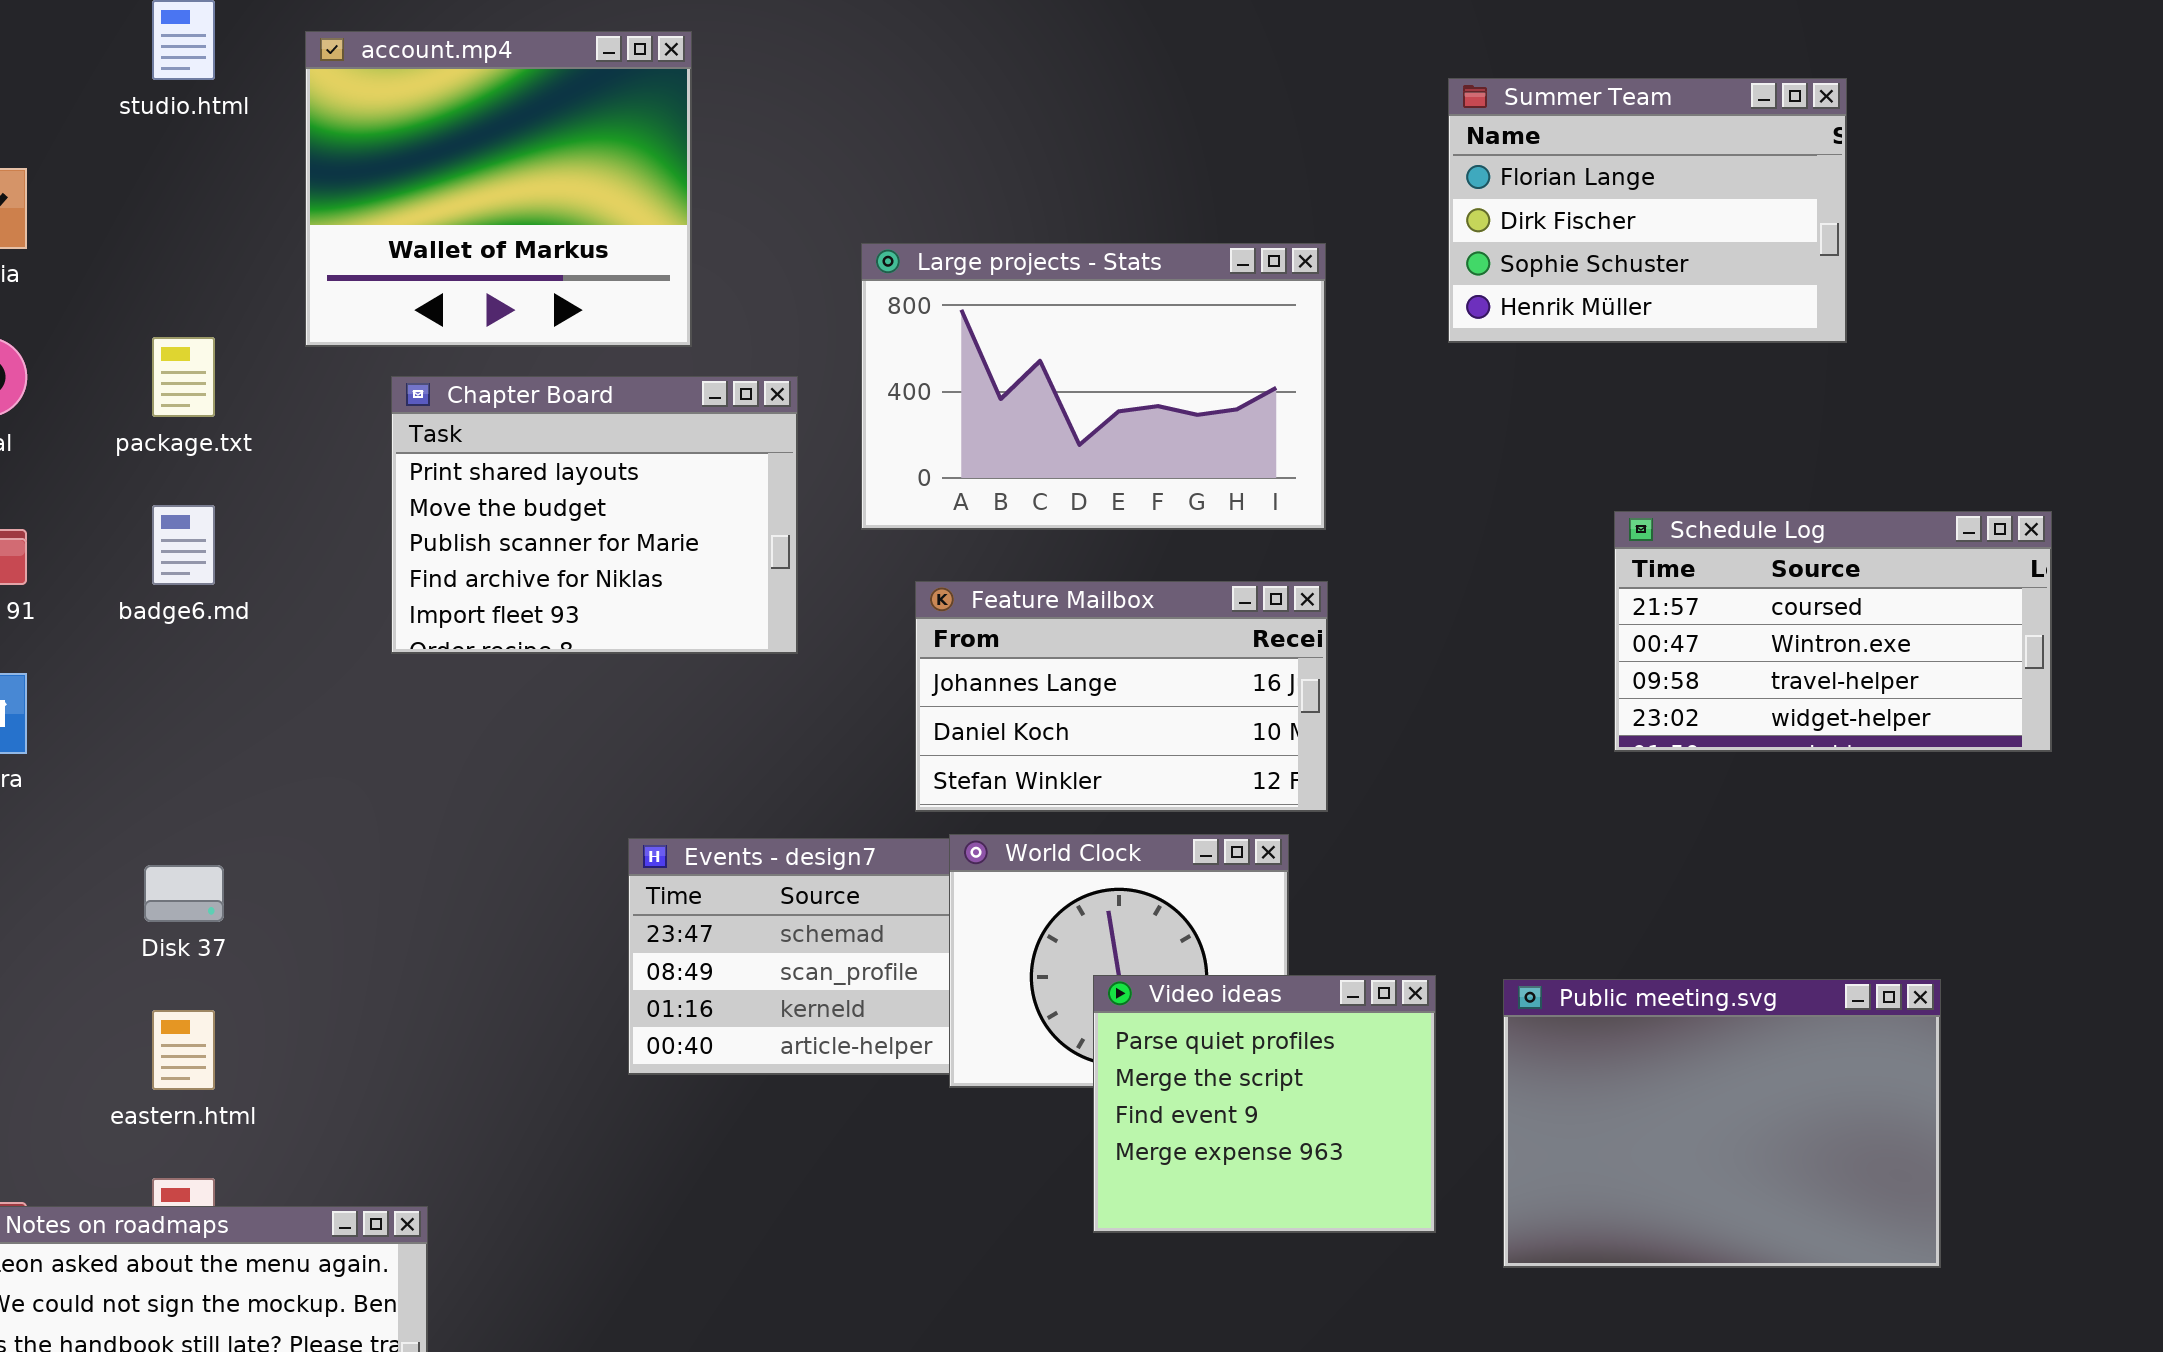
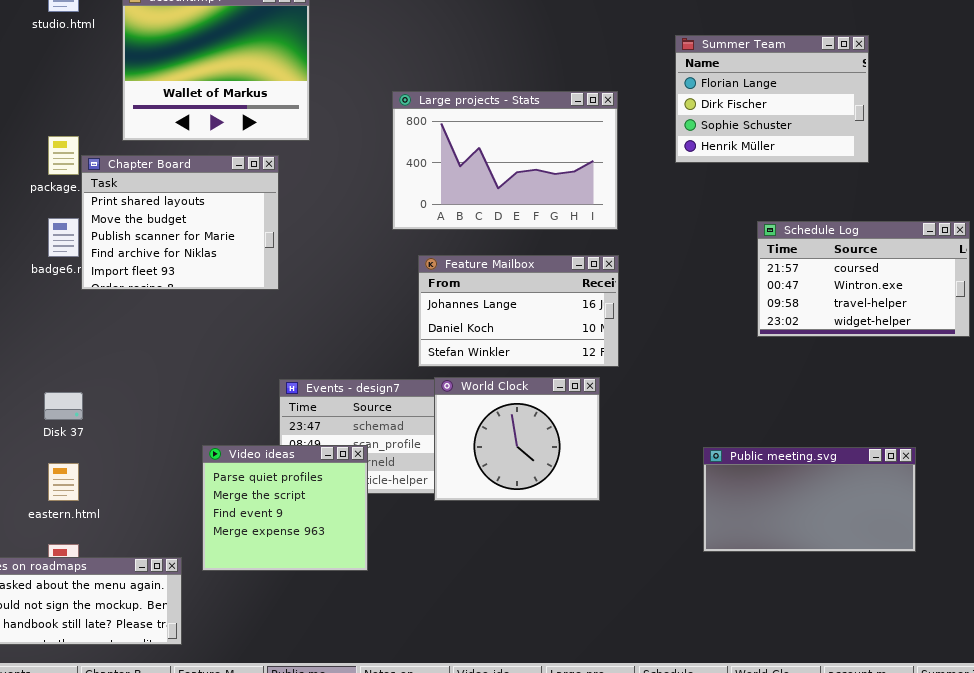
Summer Team: [1448,78,1847,343] -> [675,35,869,163], moved
Chapter Board: [391,376,798,654] -> [81,155,279,290], moved
Video ideas: [1093,975,1436,1233] -> [202,445,368,571], moved
Public meeting.svg: [1503,979,1941,1268] -> [703,447,916,552], resized

